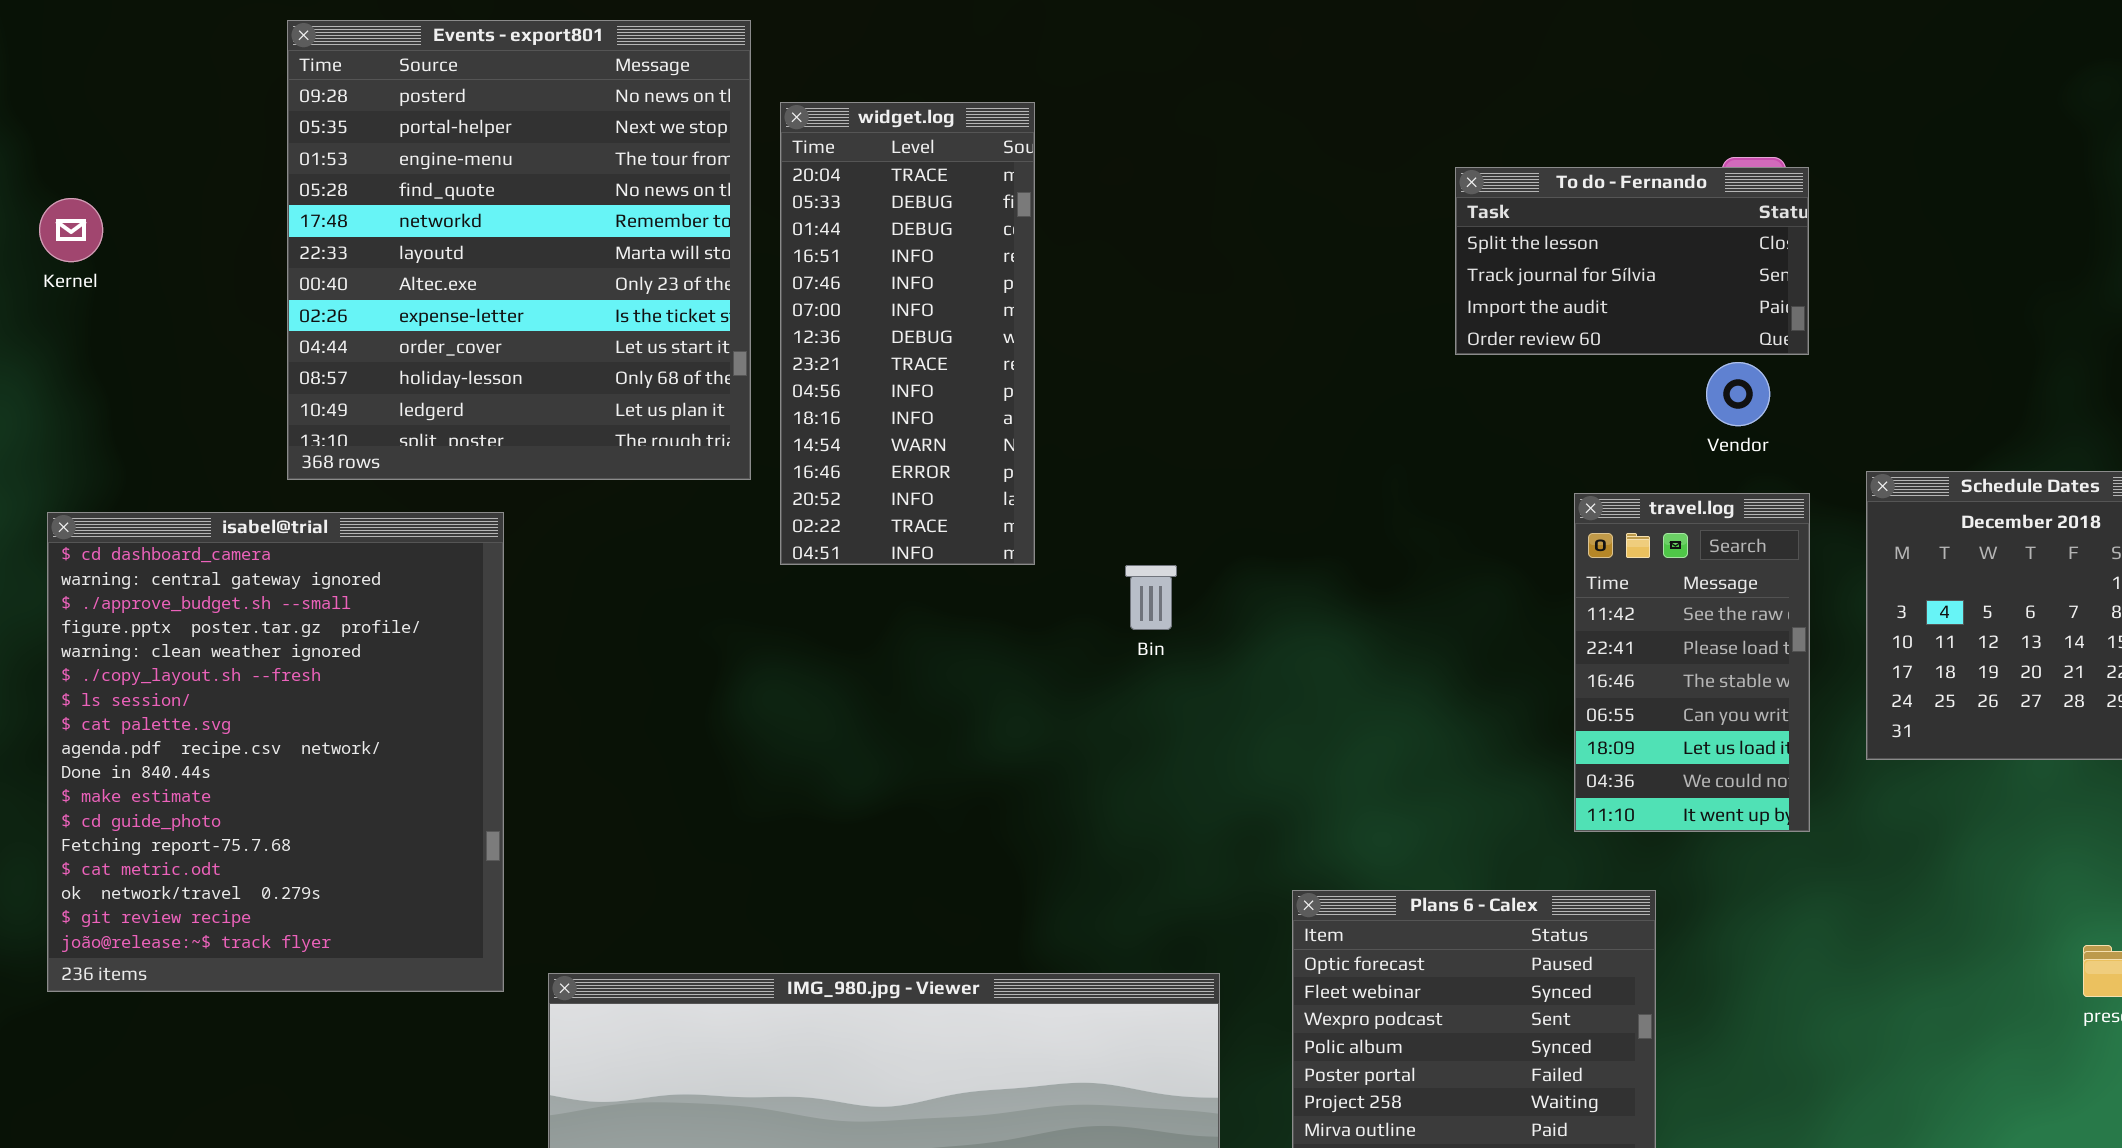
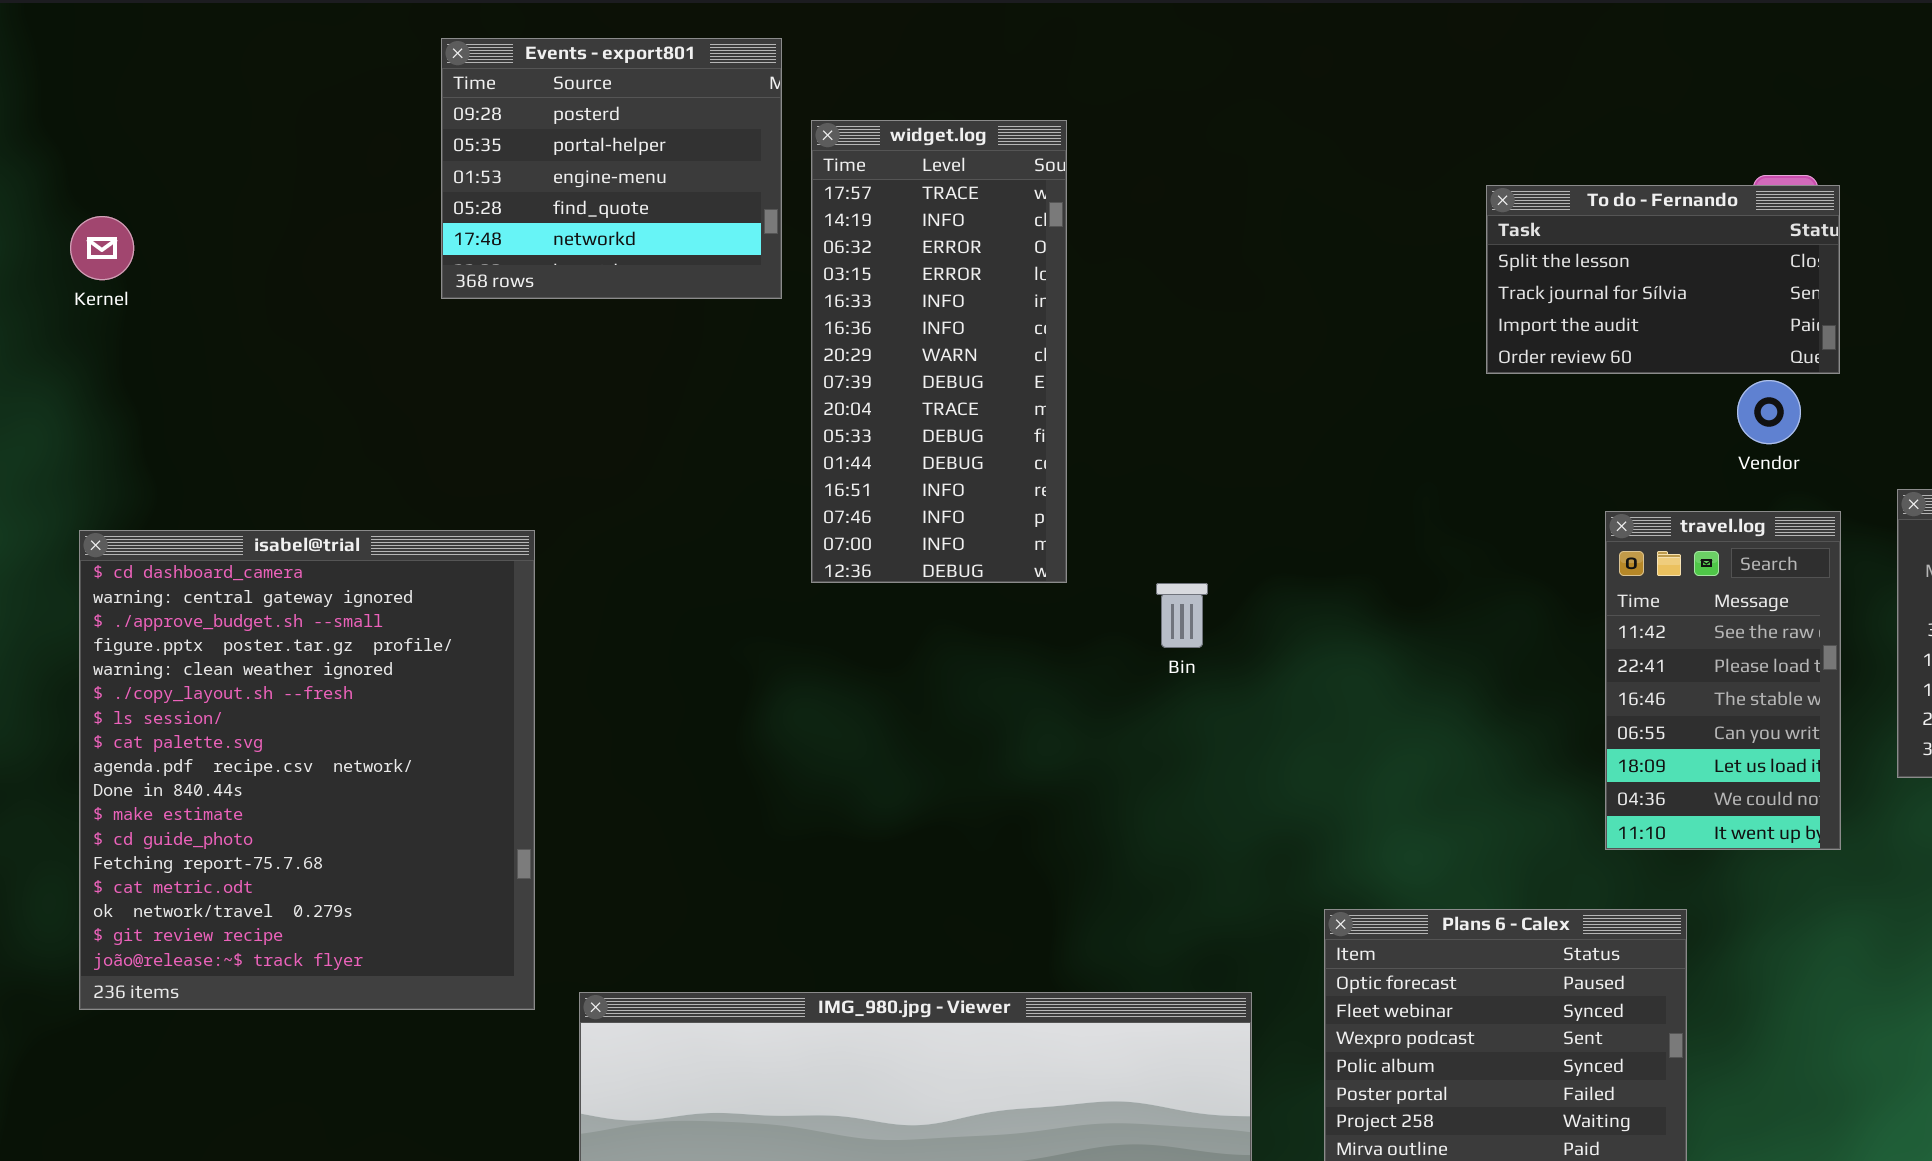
Events - export801: [287,20,751,480] -> [441,38,782,299], resized
widget.log: [780,102,1035,565] -> [811,120,1067,583], scrolled up 8 rows

